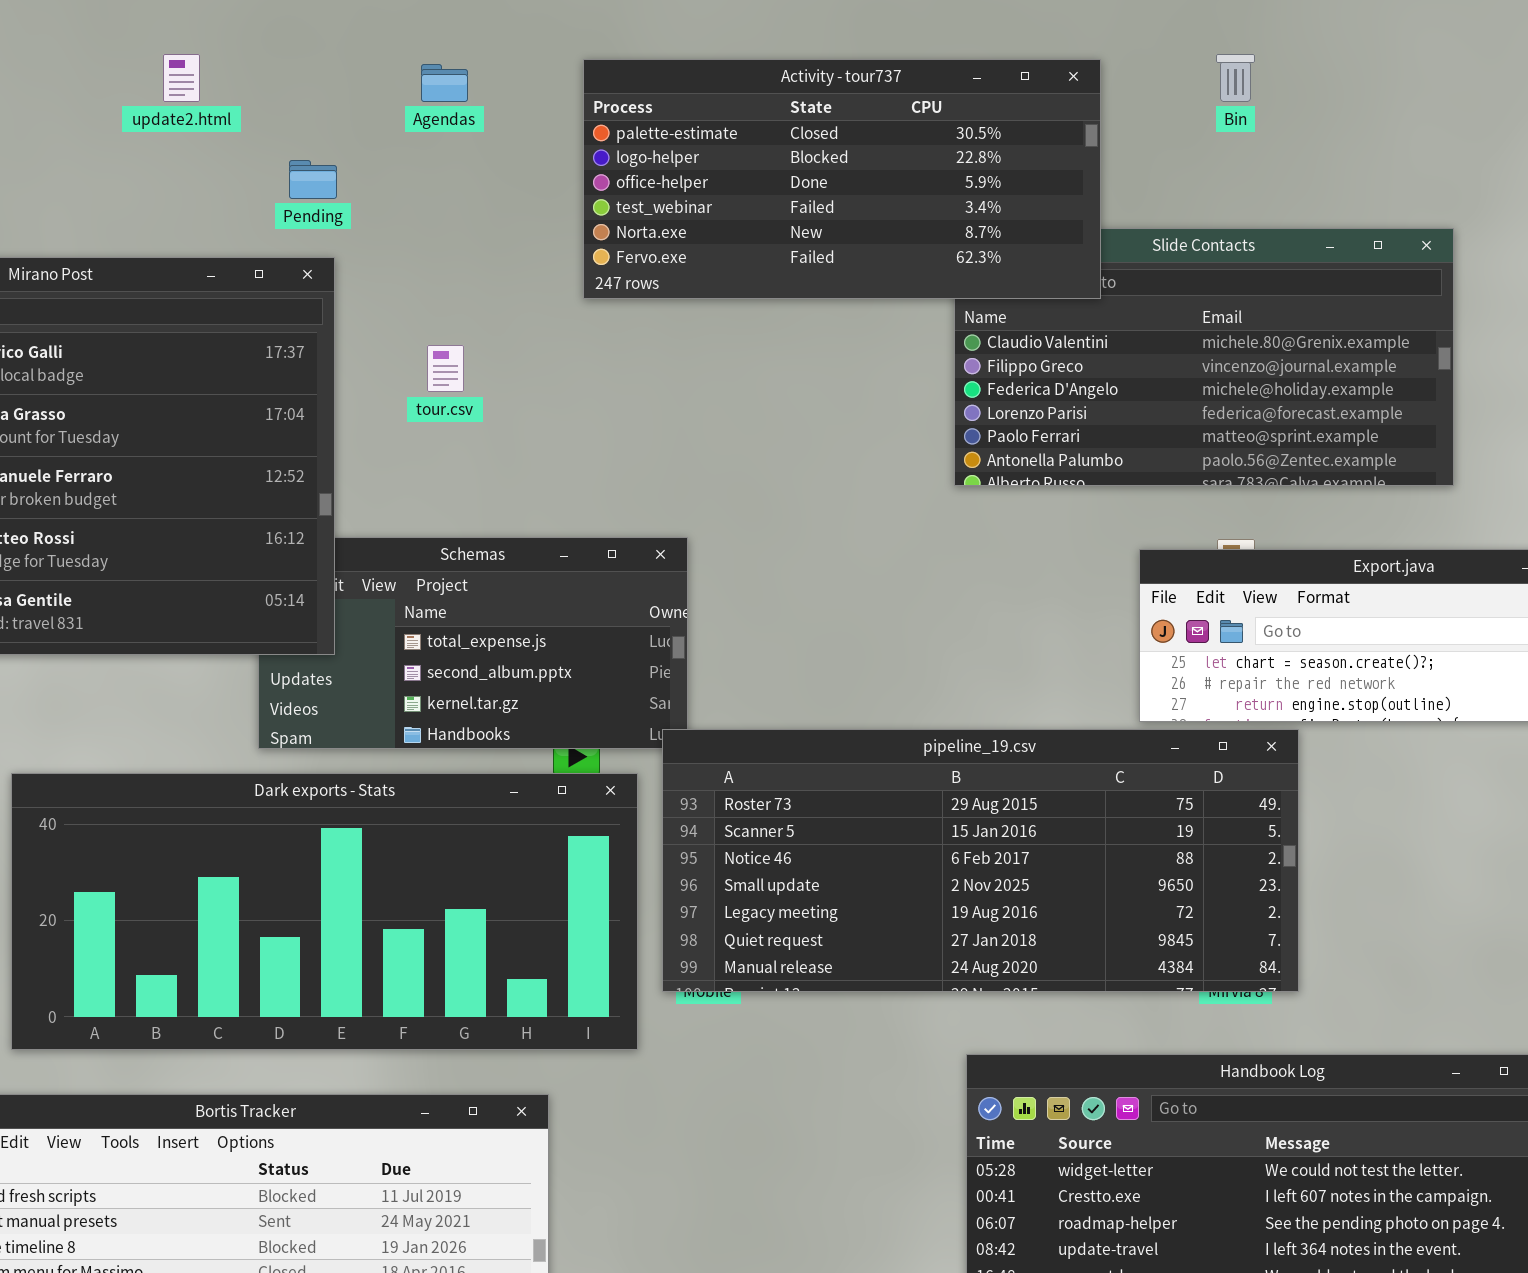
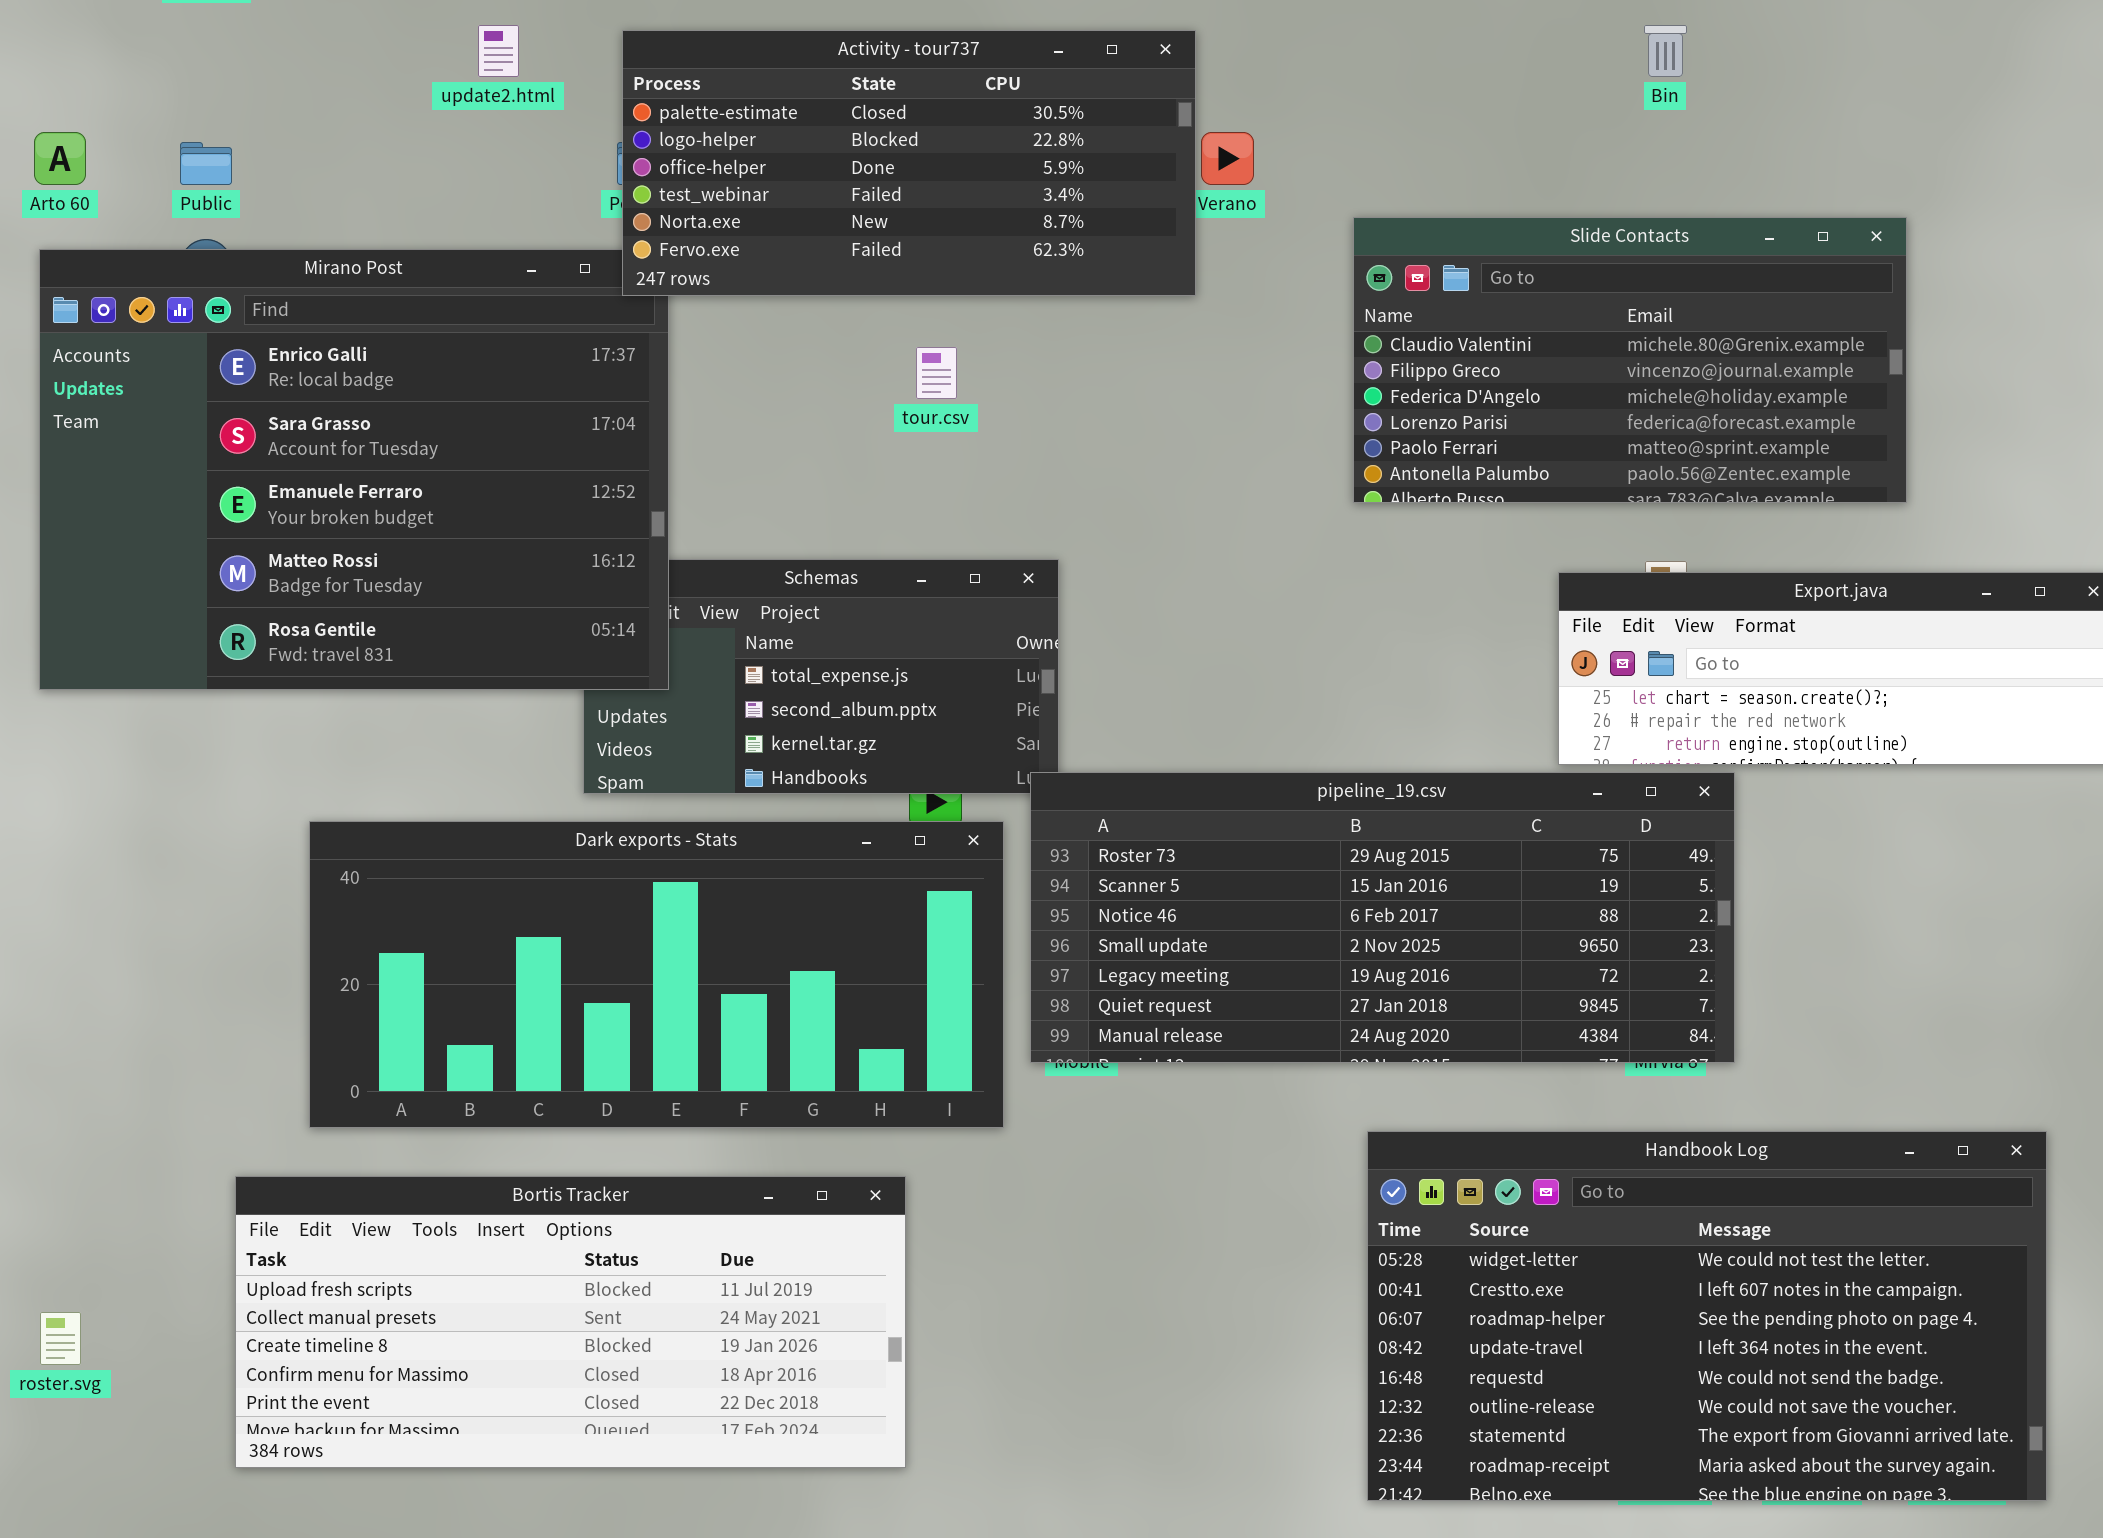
Activity - tour737: [583,59,1101,299] -> [622,30,1196,296], moved
tour.csv: [427,345,464,392] -> [916,347,957,399], moved

